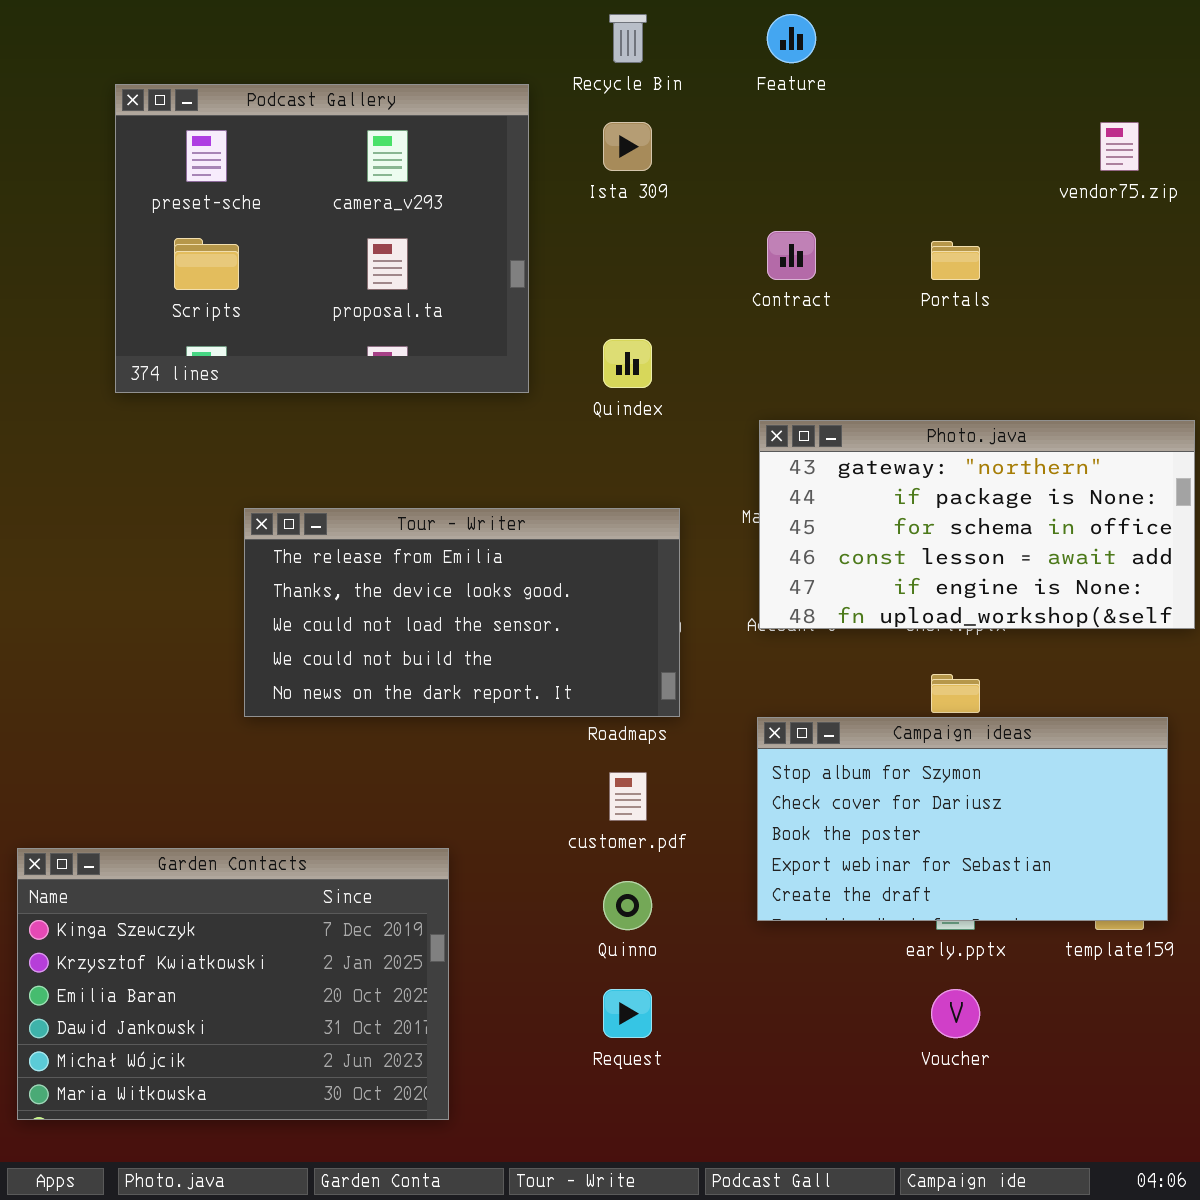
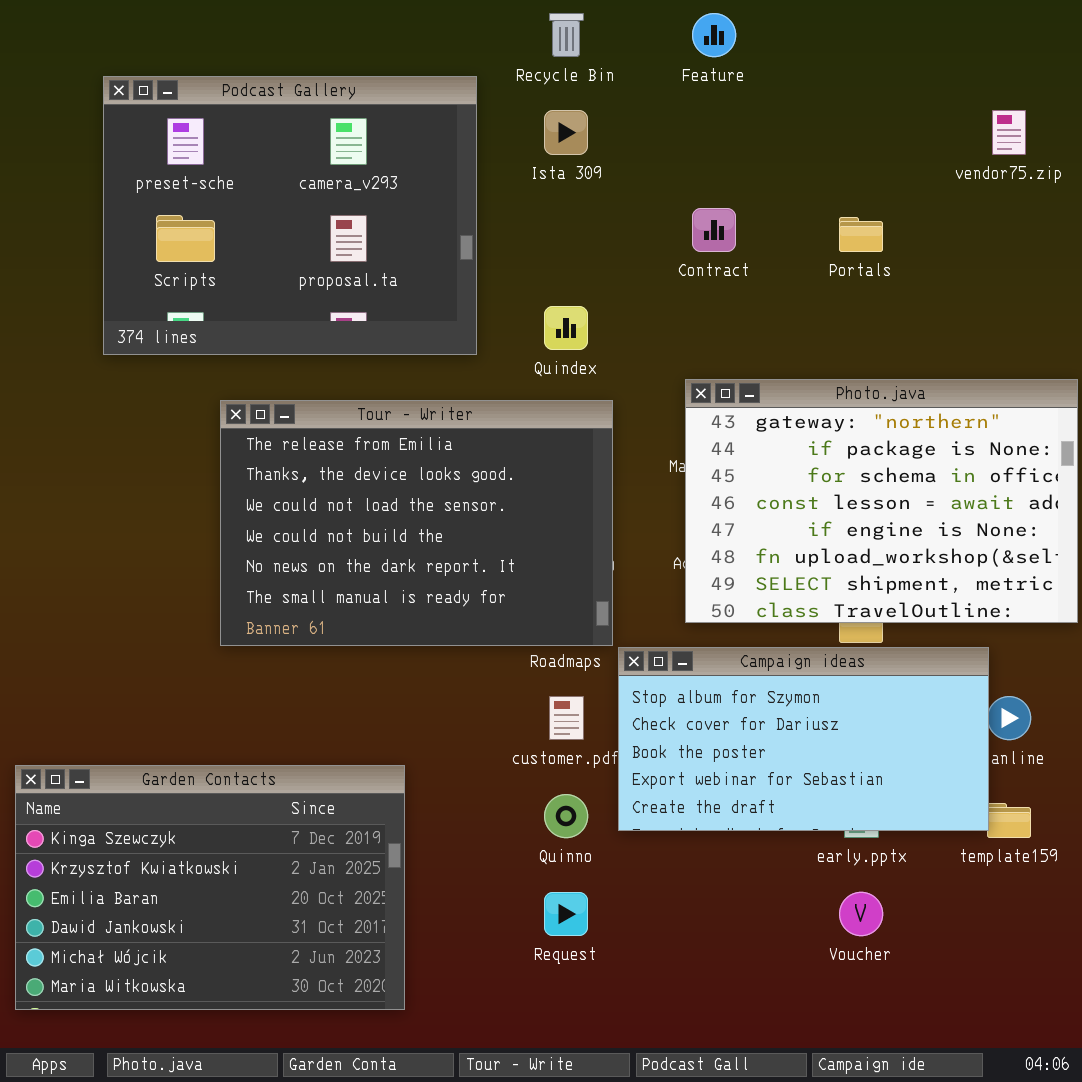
Photo.java: [759,420,1195,629] -> [685,379,1078,623], resized
Tour - Writer: [244,508,680,717] -> [220,400,613,646], resized
Campaign ideas: [757,717,1168,921] -> [618,647,989,831], moved

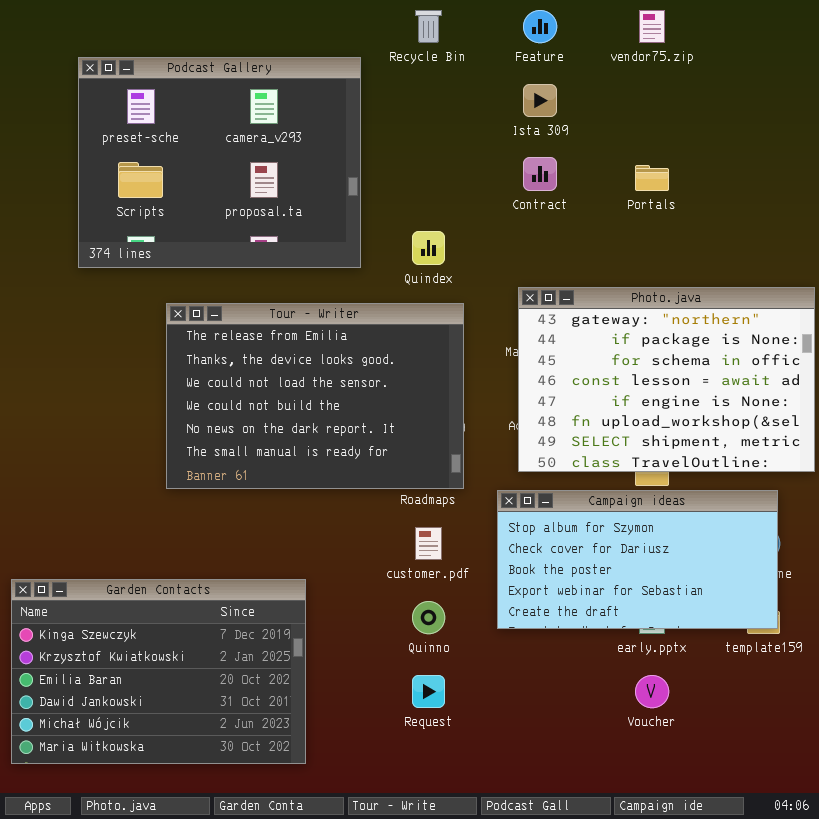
Ista 309: [544,110,588,155] -> [523,84,557,117], moved
vendor75.zip: [992,110,1026,155] -> [639,10,665,43], moved
Campaign ideas: [618,647,989,831] -> [497,490,778,629], moved

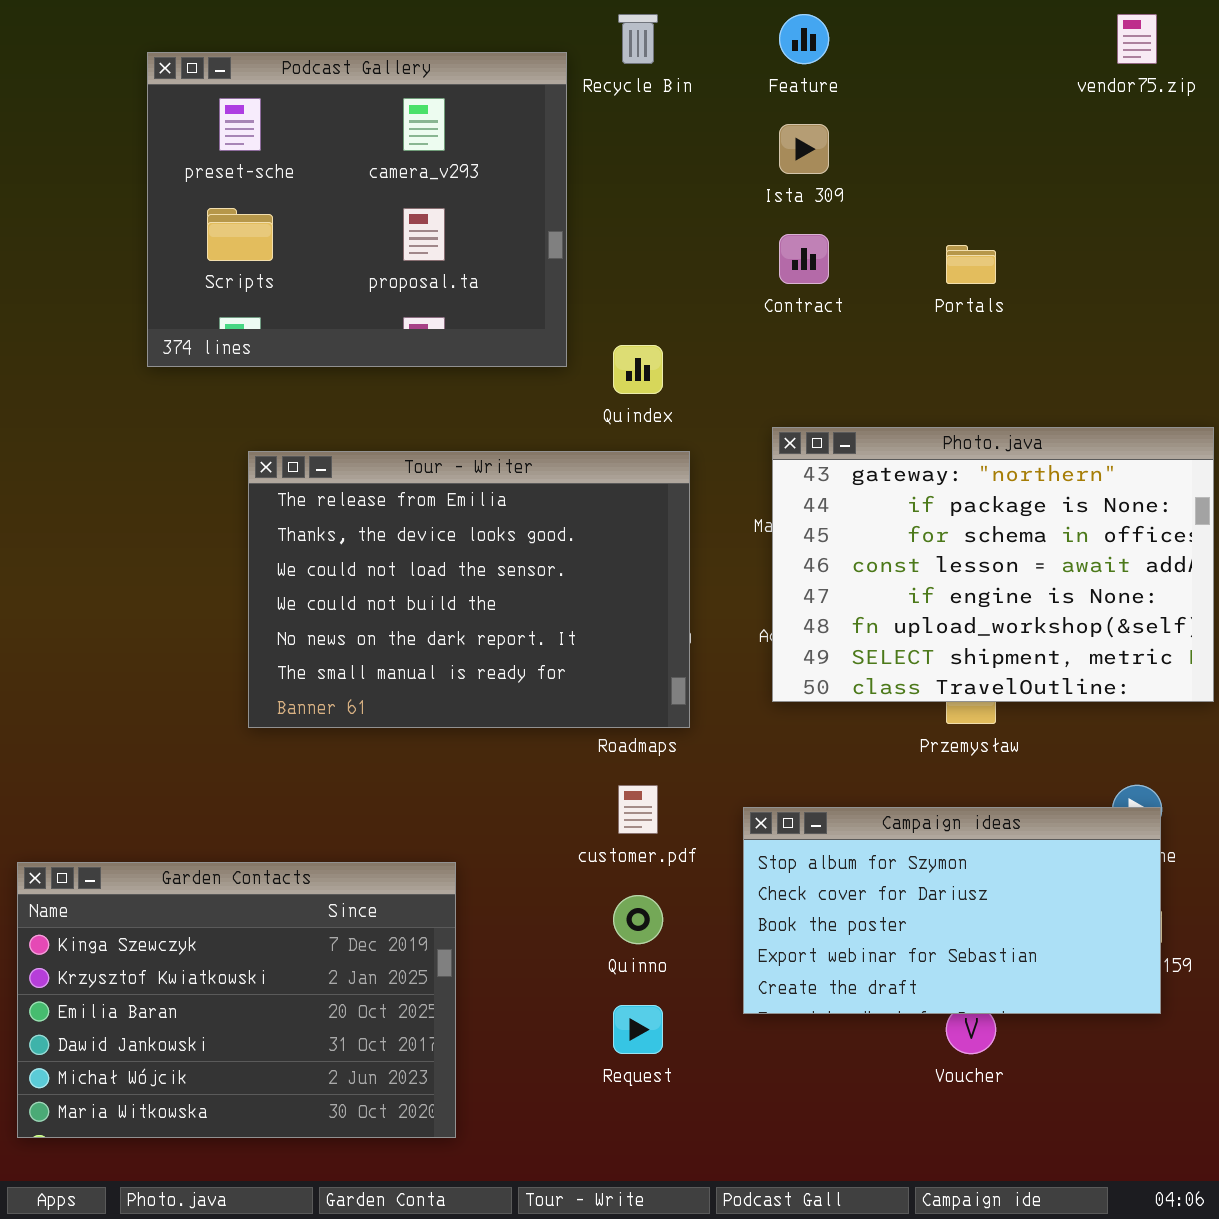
vendor75.zip: [639,10,665,43] -> [1117,14,1157,64], moved
Podcast Gallery: [78,57,361,268] -> [147,52,567,367], moved
Campaign ideas: [497,490,778,629] -> [743,807,1161,1014], moved

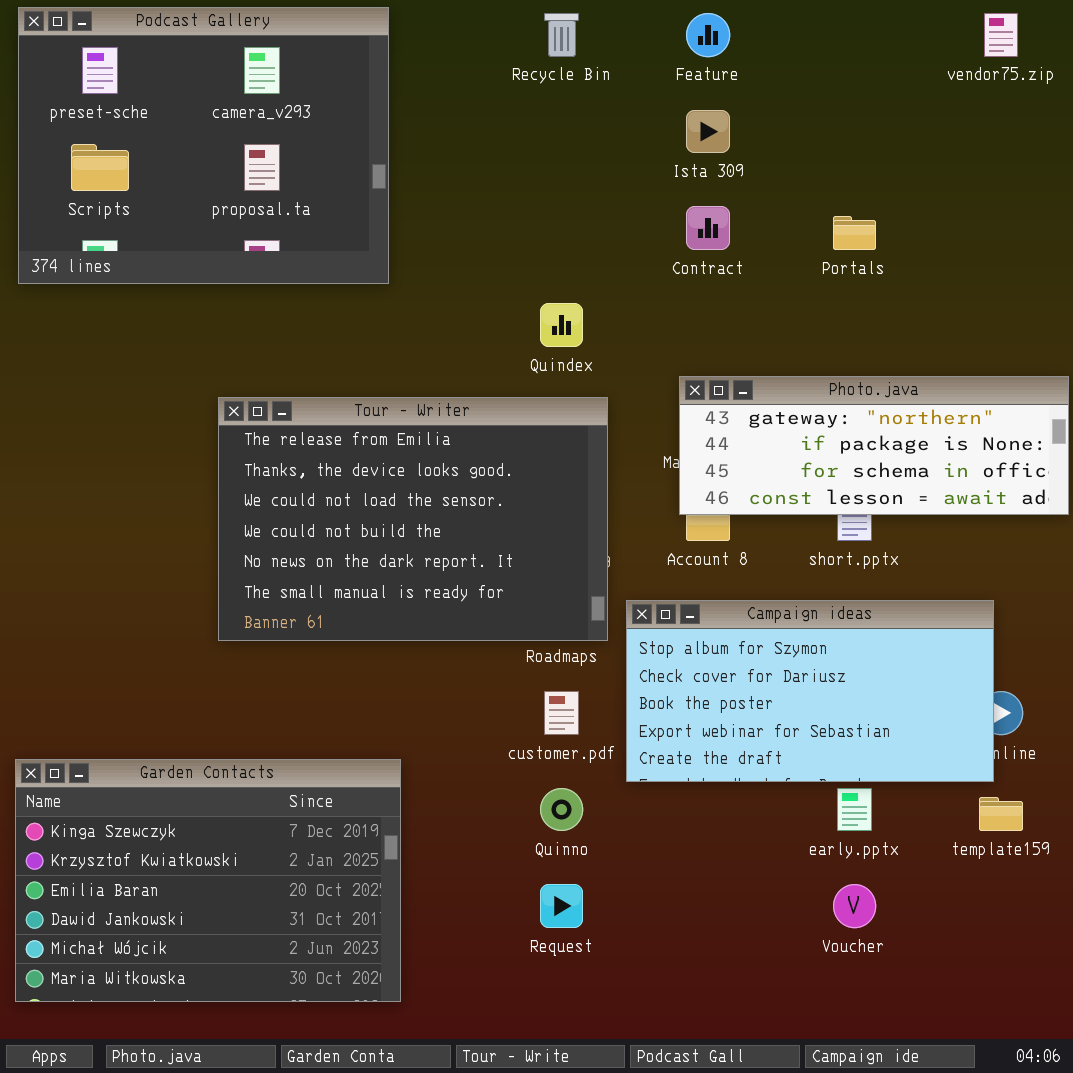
Podcast Gallery: [147,52,567,367] -> [18,7,389,284], moved
Photo.java: [772,427,1214,702] -> [679,376,1069,515], resized
Campaign ideas: [743,807,1161,1014] -> [626,600,994,782], moved

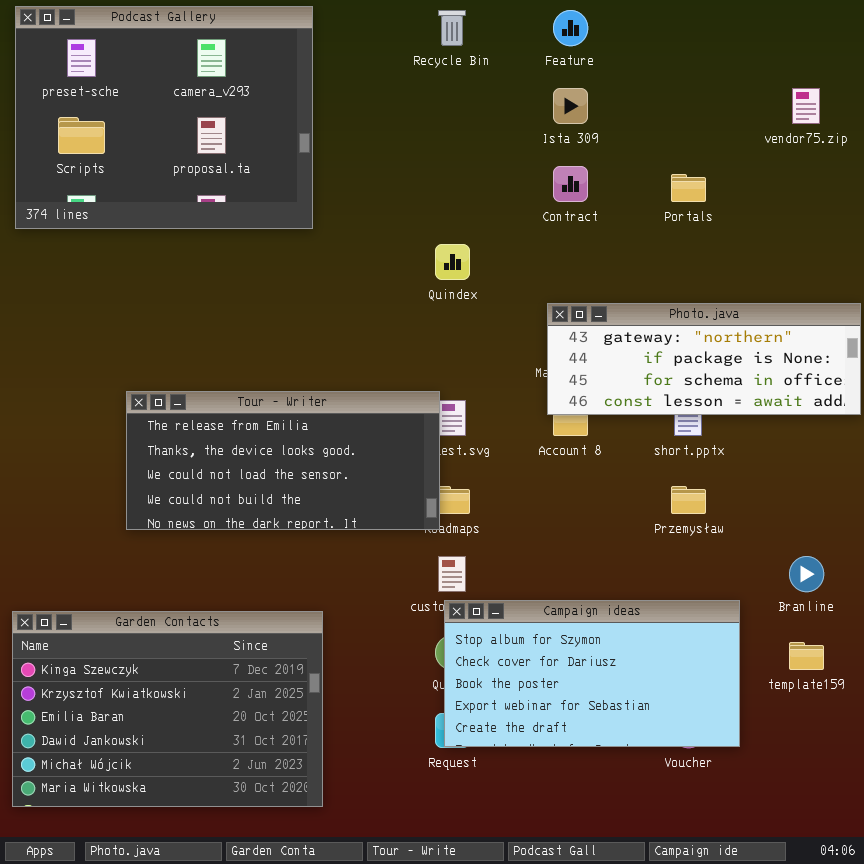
vendor75.zip: [984,13,1018,57] -> [792,88,820,124], moved
Tour - Writer: [218,397,608,641] -> [126,391,440,530], moved, resized
Campaign ideas: [626,600,994,782] -> [444,600,740,747], moved

